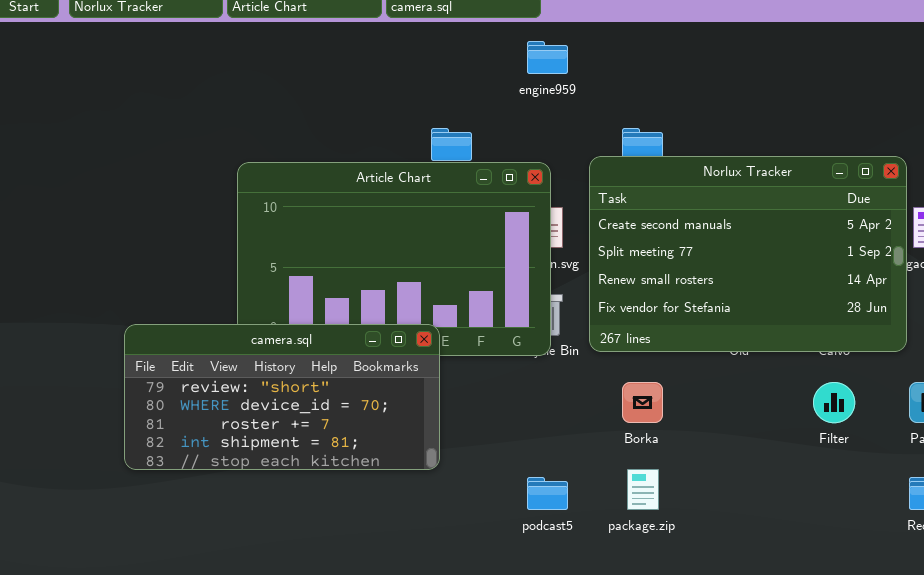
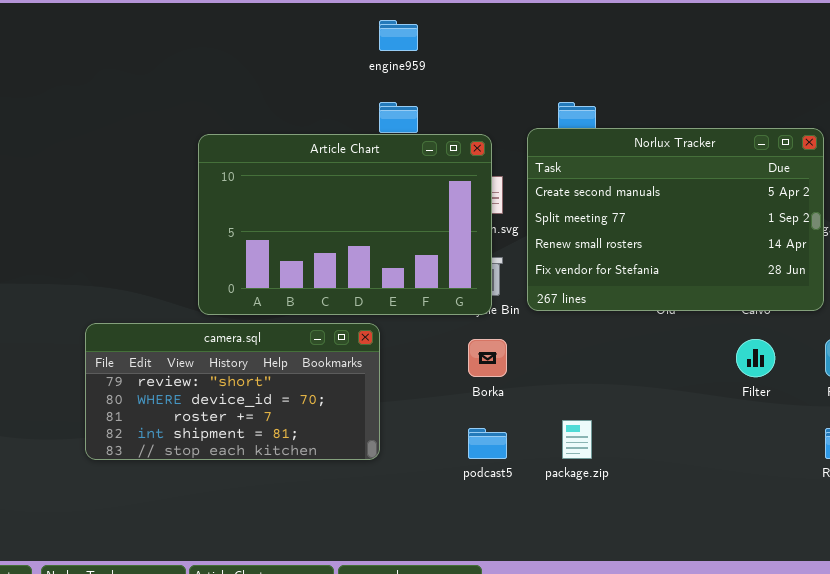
engine959: [527,41,568,74] -> [379,20,418,51], moved
camera.sql: [124,324,440,470] -> [85,323,380,460], moved
Borka: [622,382,663,423] -> [468,339,507,377], moved

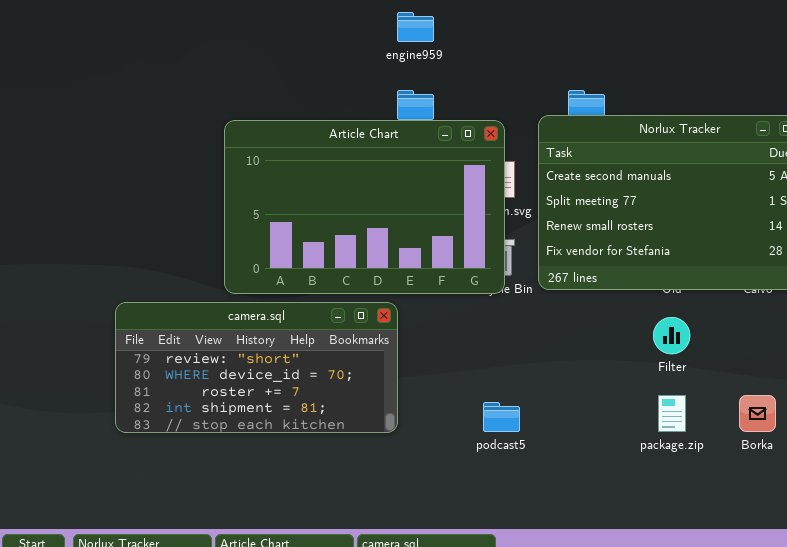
Borka: [468,339,507,377] -> [739,395,776,432], moved
Filter: [736,339,775,377] -> [653,317,690,354], moved
package.zip: [562,420,592,459] -> [658,395,686,432], moved

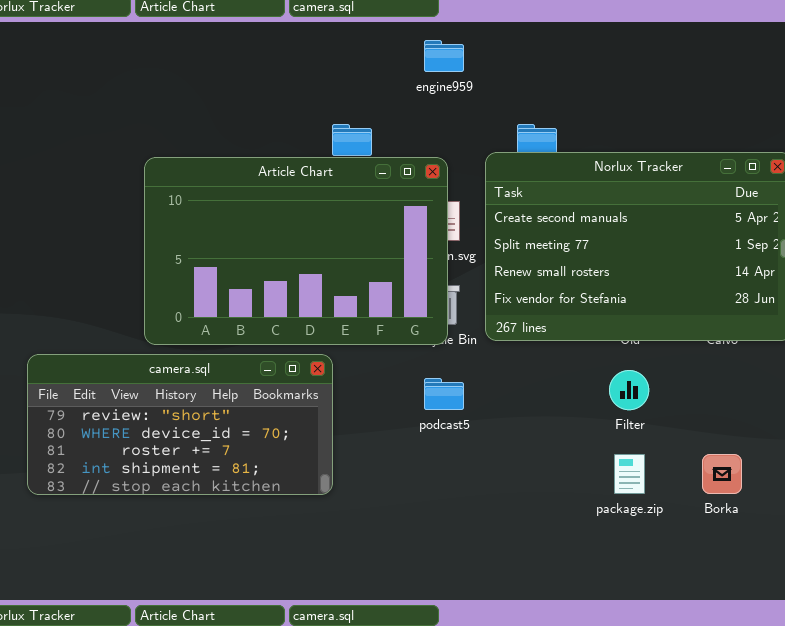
engine959: [397,12,434,42] -> [424,40,464,72], moved
podcast5: [483,402,520,432] -> [424,378,464,410], moved

